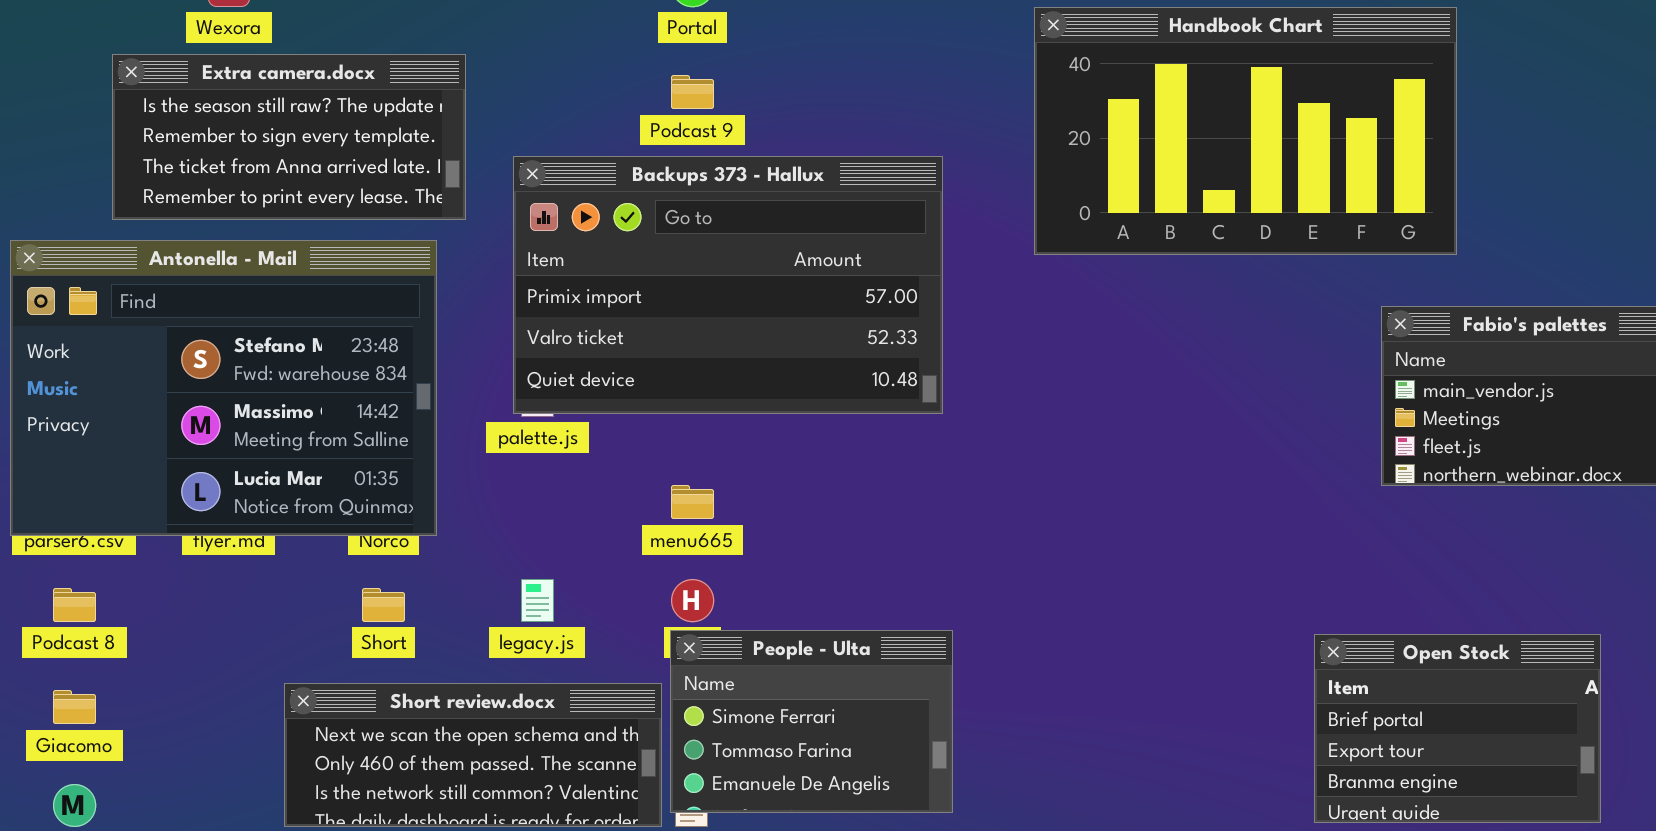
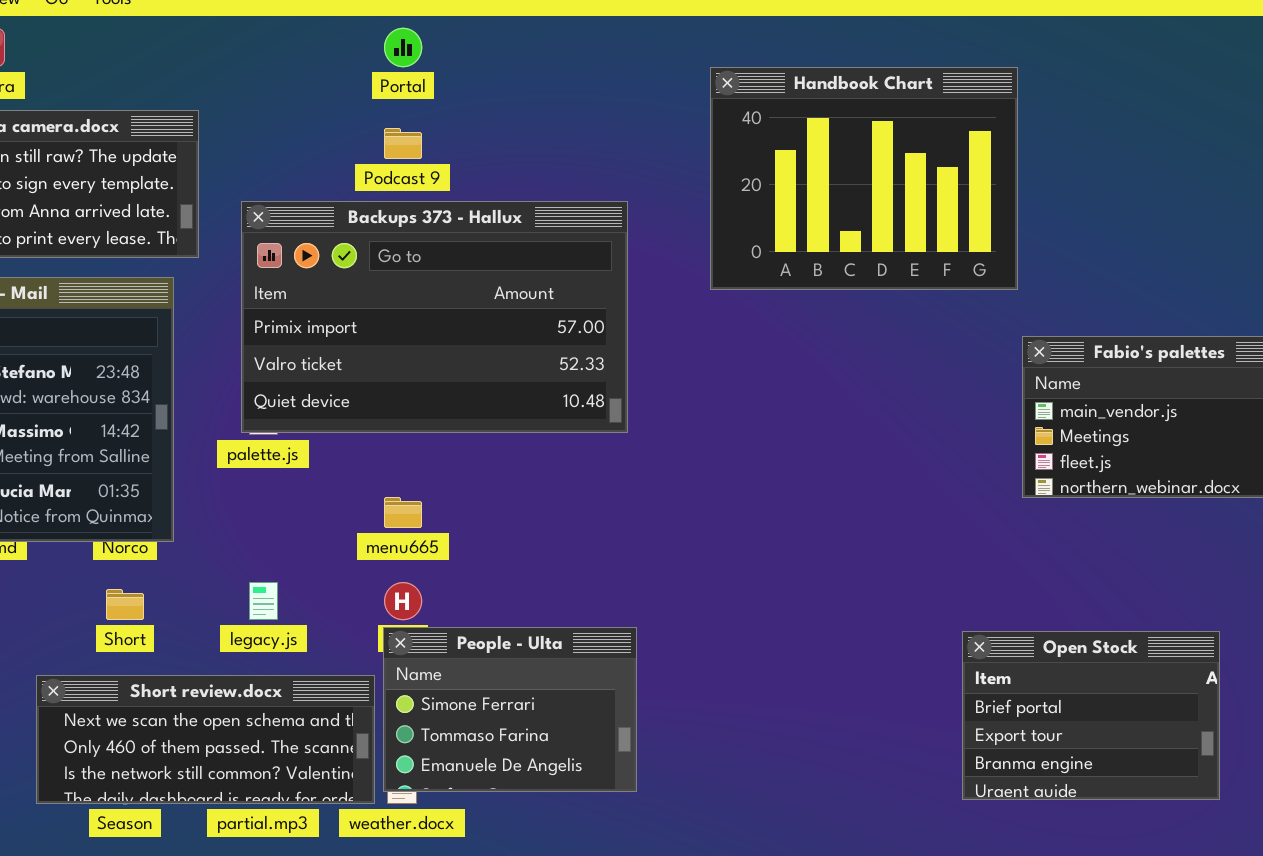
Handbook Chart: [1034,7,1457,255] -> [710,67,1018,290], resized

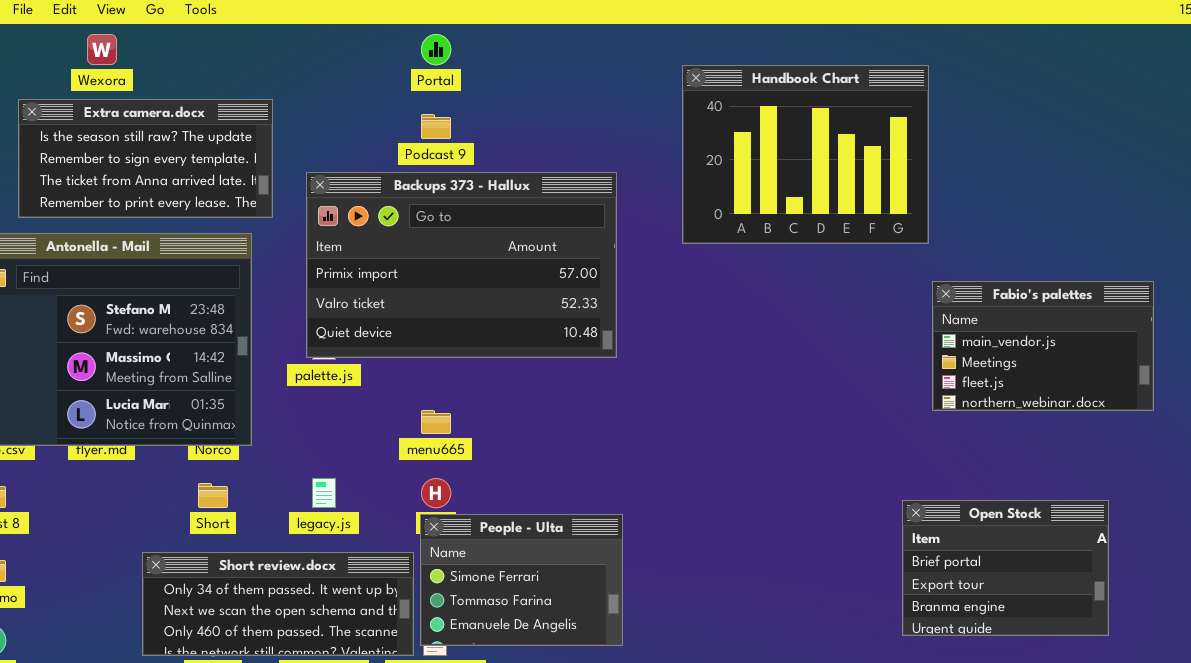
Open Stock: [962,631,1220,800] -> [902,500,1109,636], moved
Short review.docx: [36,675,375,804] -> [142,552,414,656], scrolled up 1 row

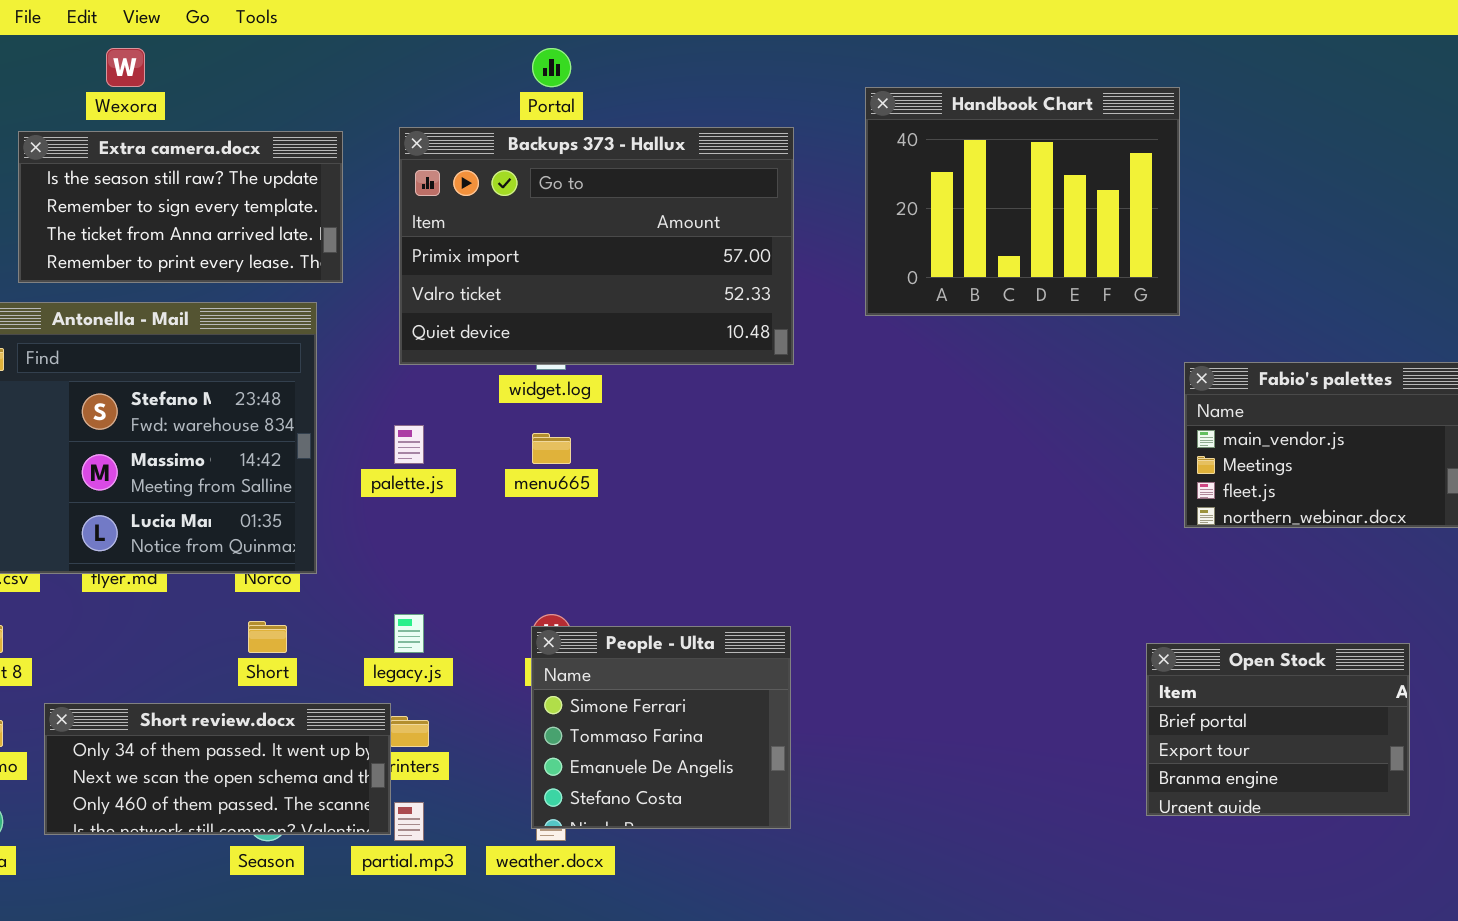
Backups 373 - Hallux: [306,172,617,358] -> [399,127,794,365], moved
menu665: [421,410,451,434] -> [532,433,571,464], moved
People - Ulta: [420,514,623,646] -> [531,626,791,829], resized
Short review.docx: [142,552,414,656] -> [44,703,391,835], moved

